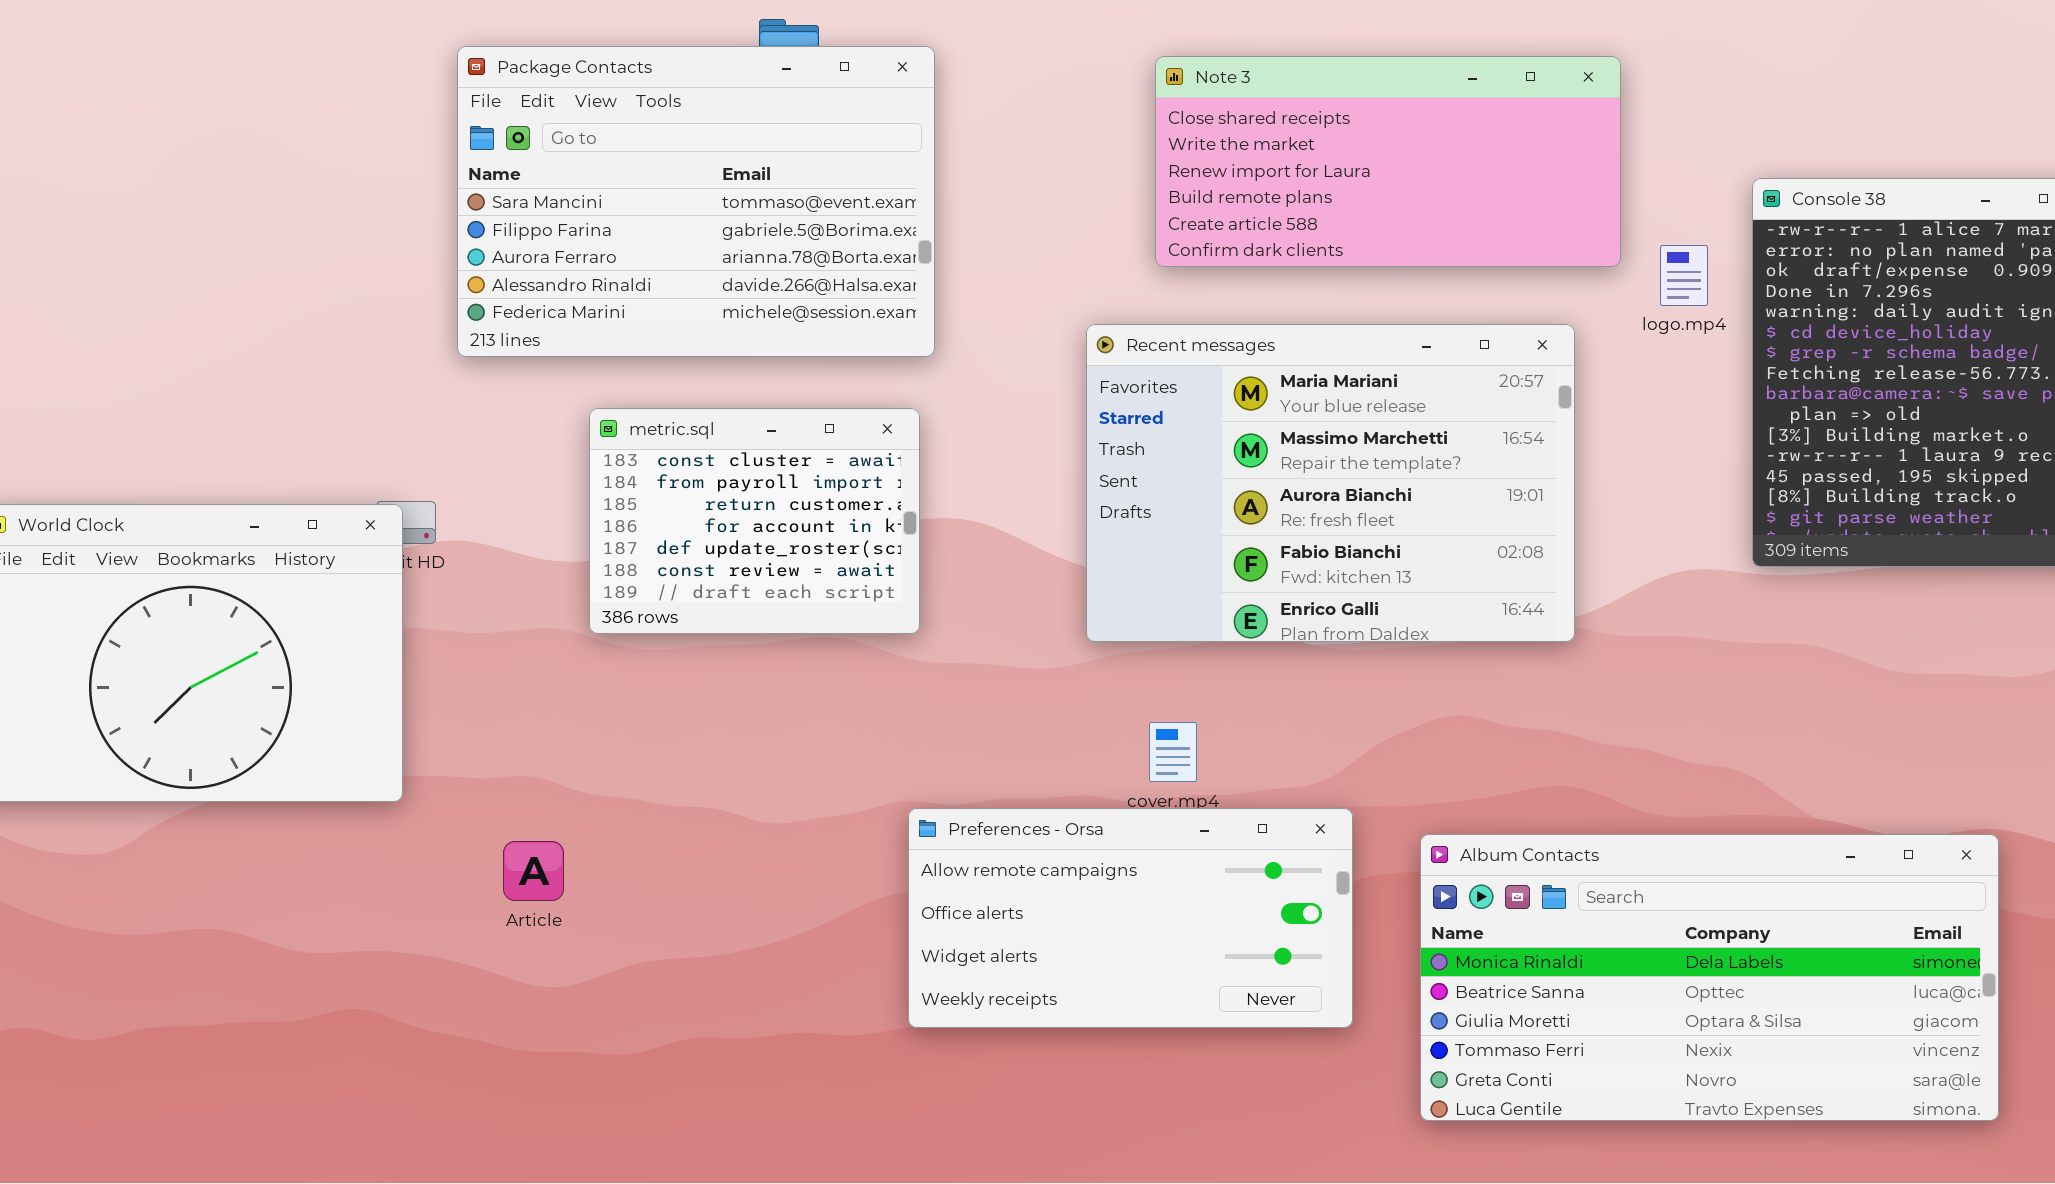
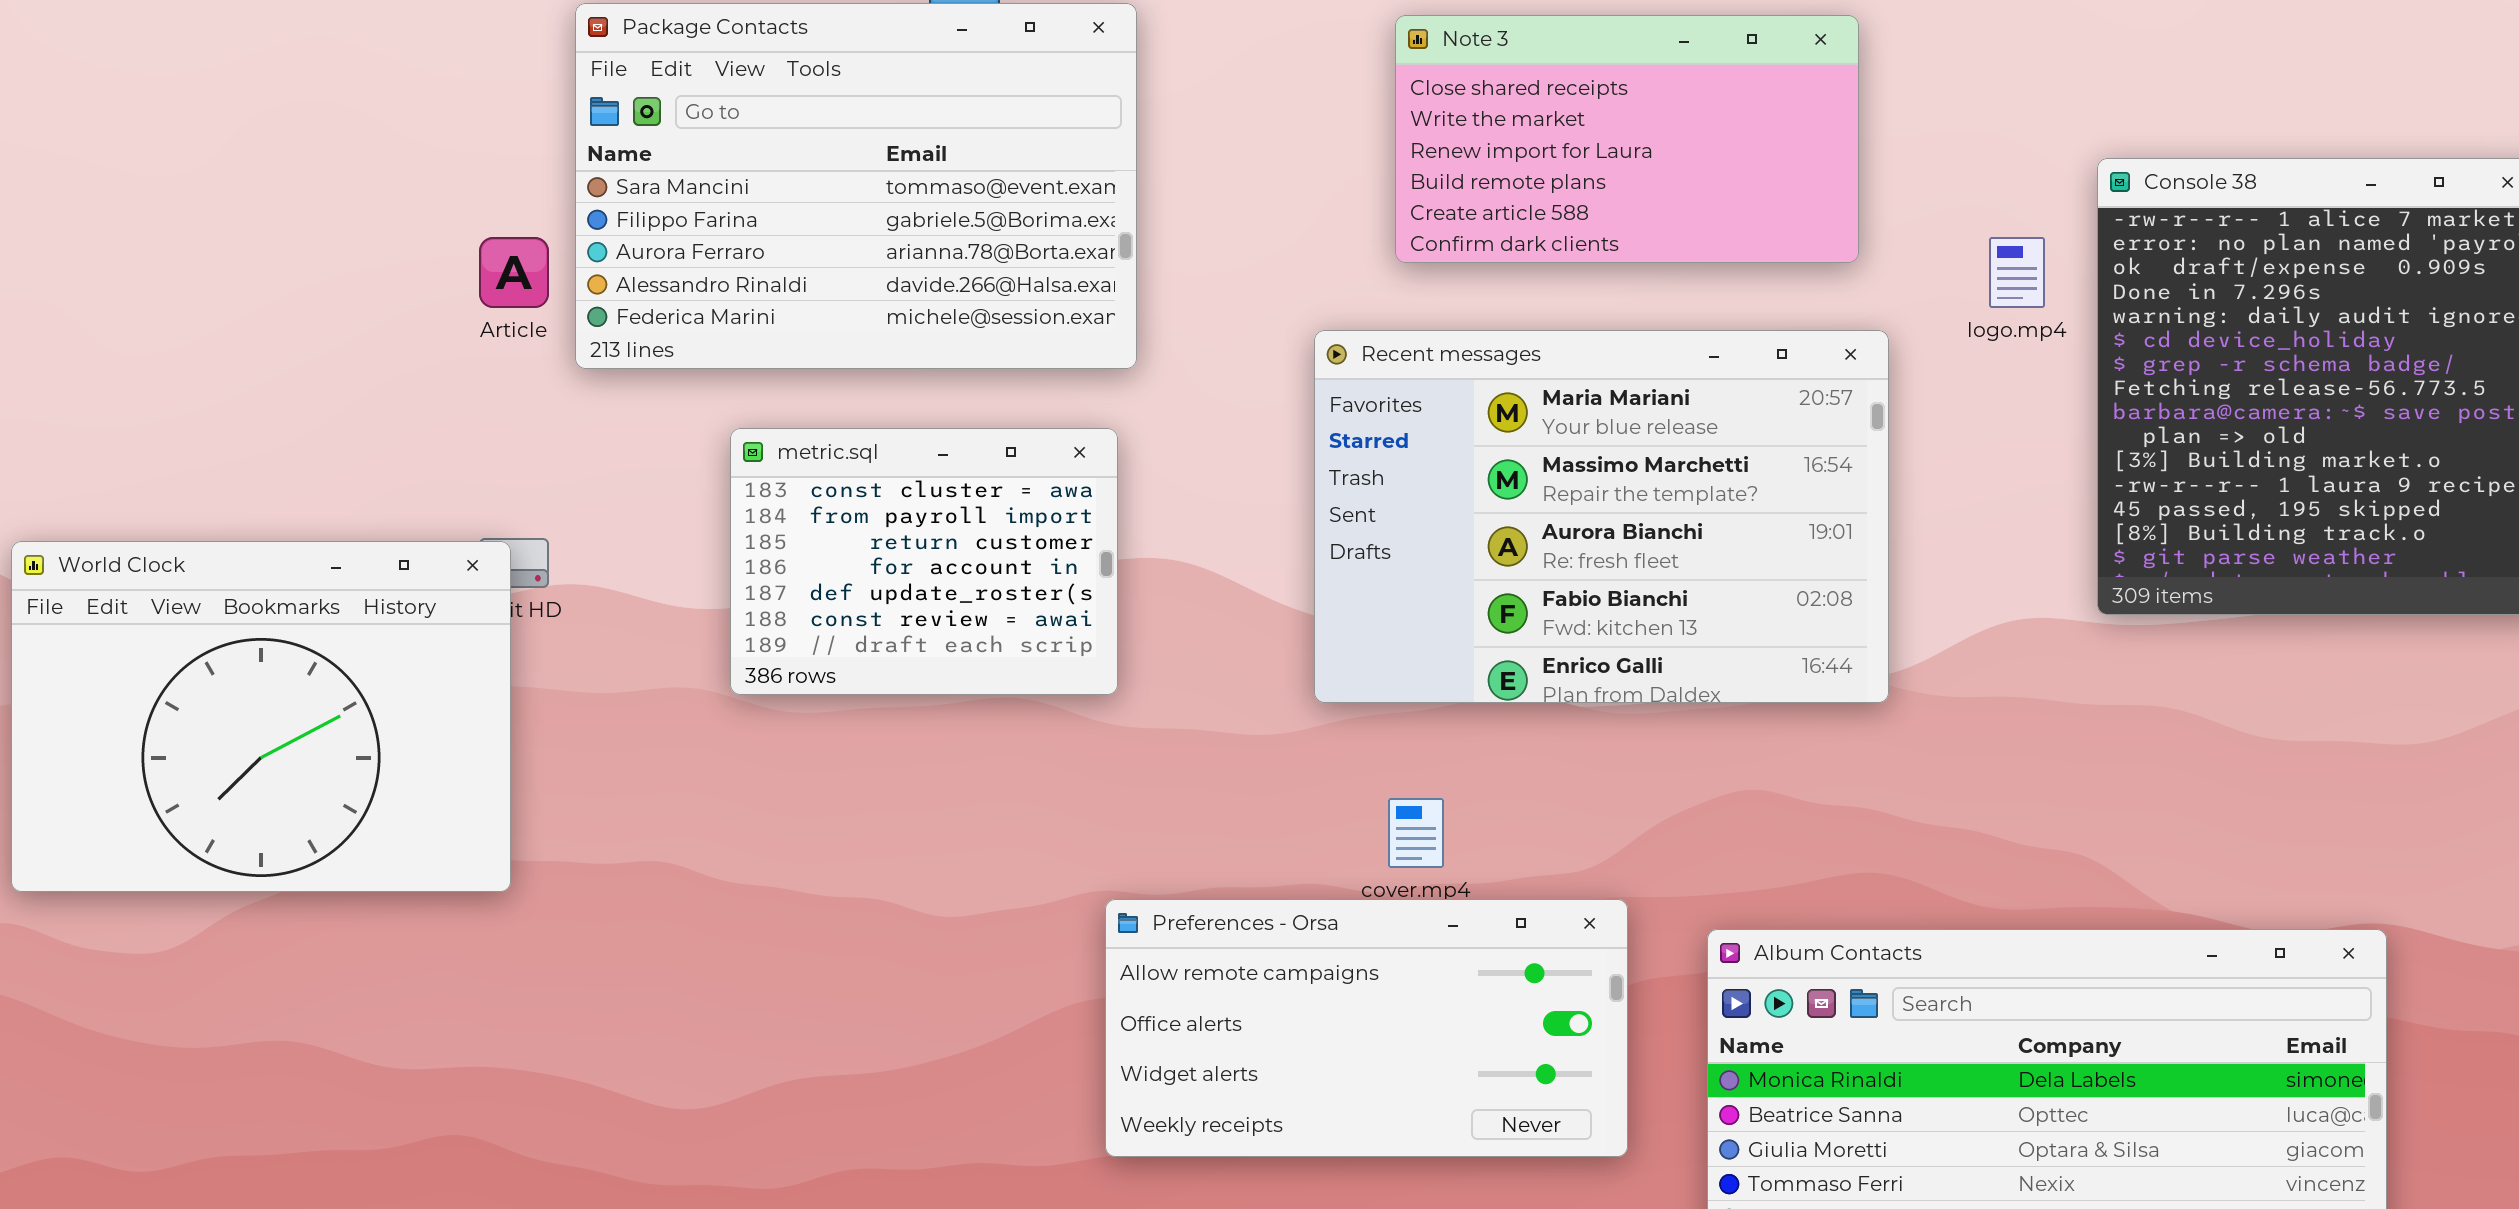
Note 3: [1155,56,1621,267] -> [1395,15,1859,263], resized
Article: [503,841,564,901] -> [479,237,549,308], moved

